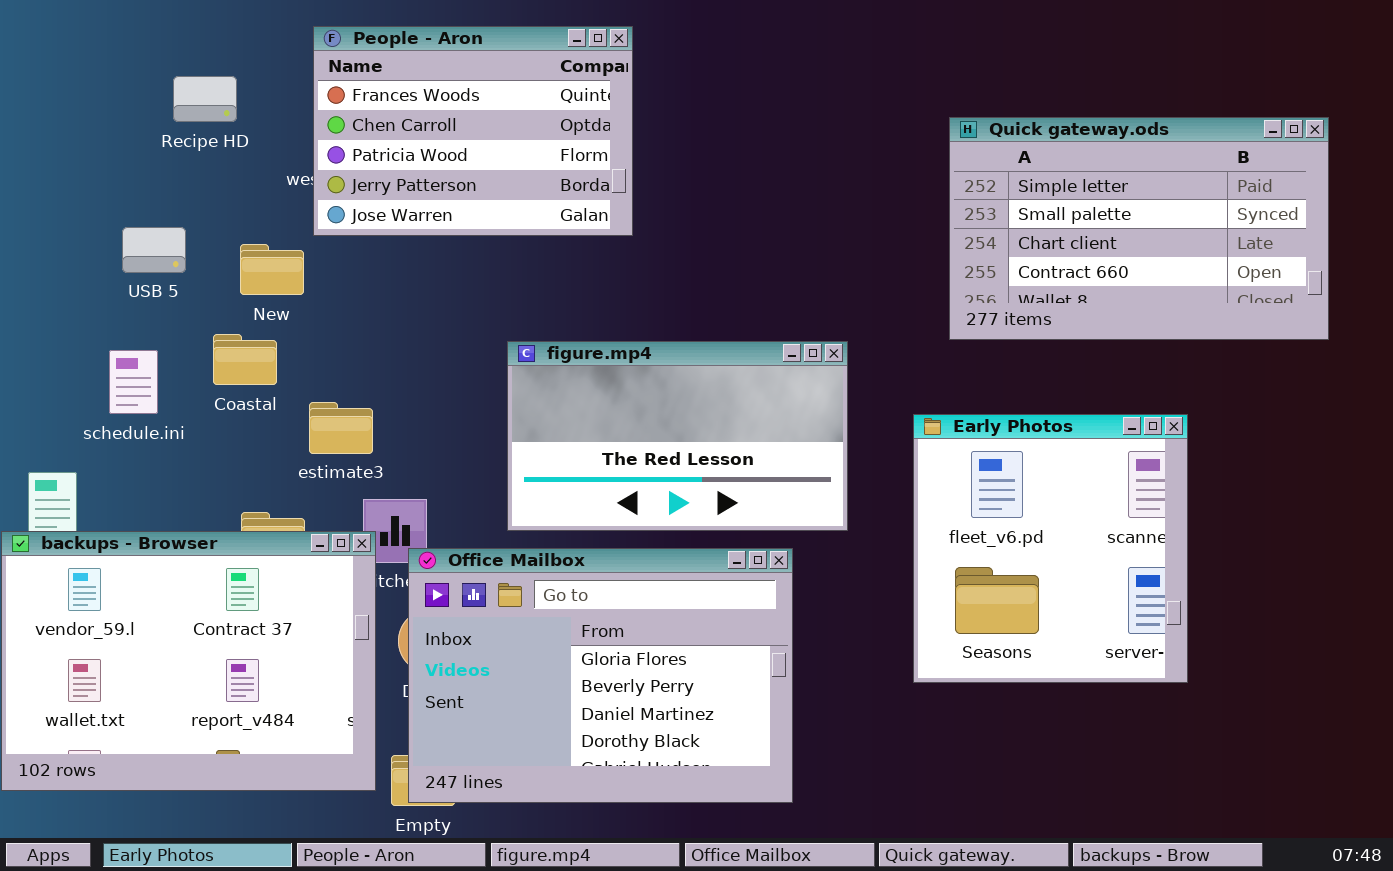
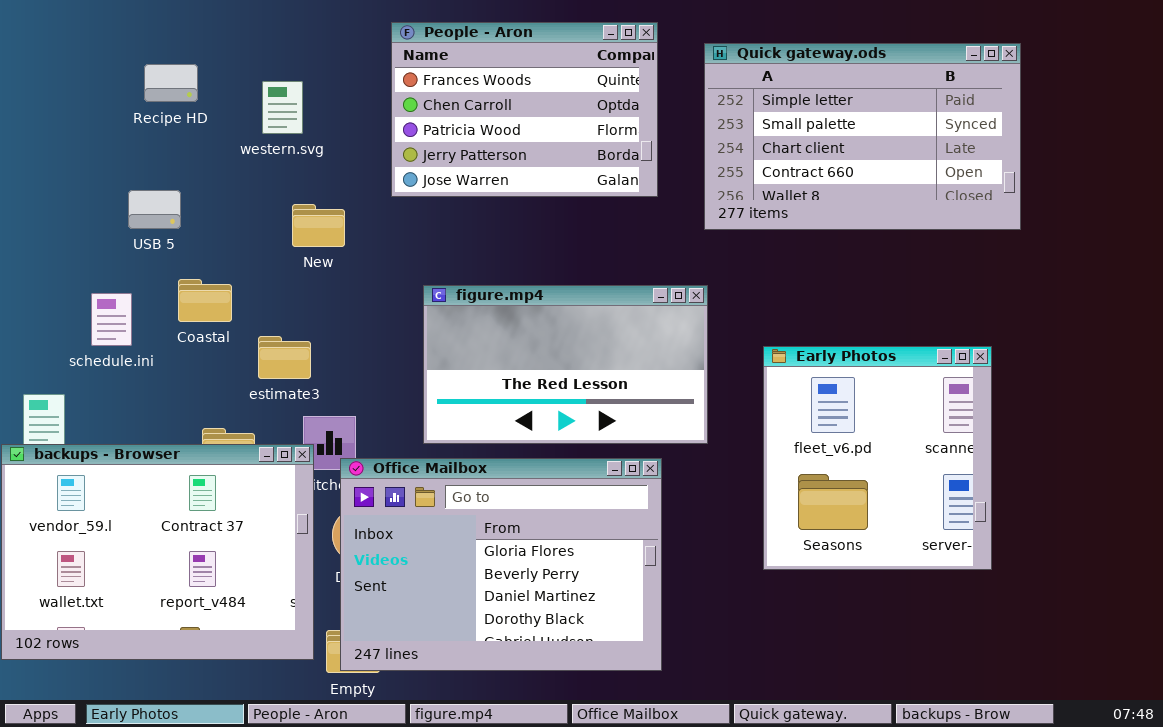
People - Aron: [313,26,633,236] -> [391,22,658,197], moved
Quick gateway.ods: [949,117,1329,340] -> [704,43,1021,230], moved
USB 5: [122,227,186,273] -> [128,190,181,229], moved
New: [240,244,304,295] -> [292,204,345,247], moved

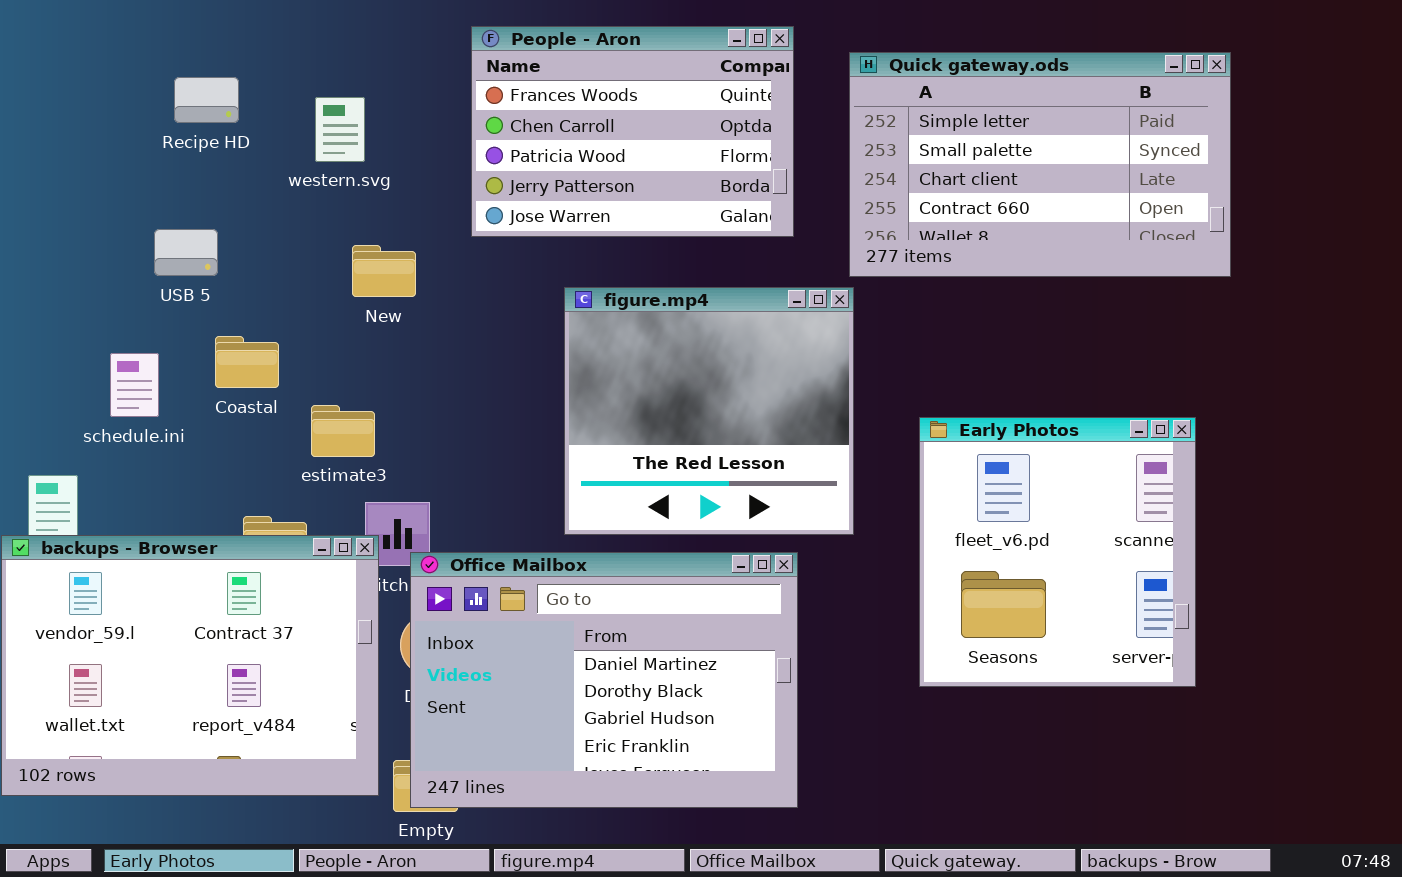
figure.mp4: [423,285,708,444] -> [564,287,854,535], resized
Office Mailbox: [340,458,662,671] -> [410,552,798,808], scrolled down 2 rows

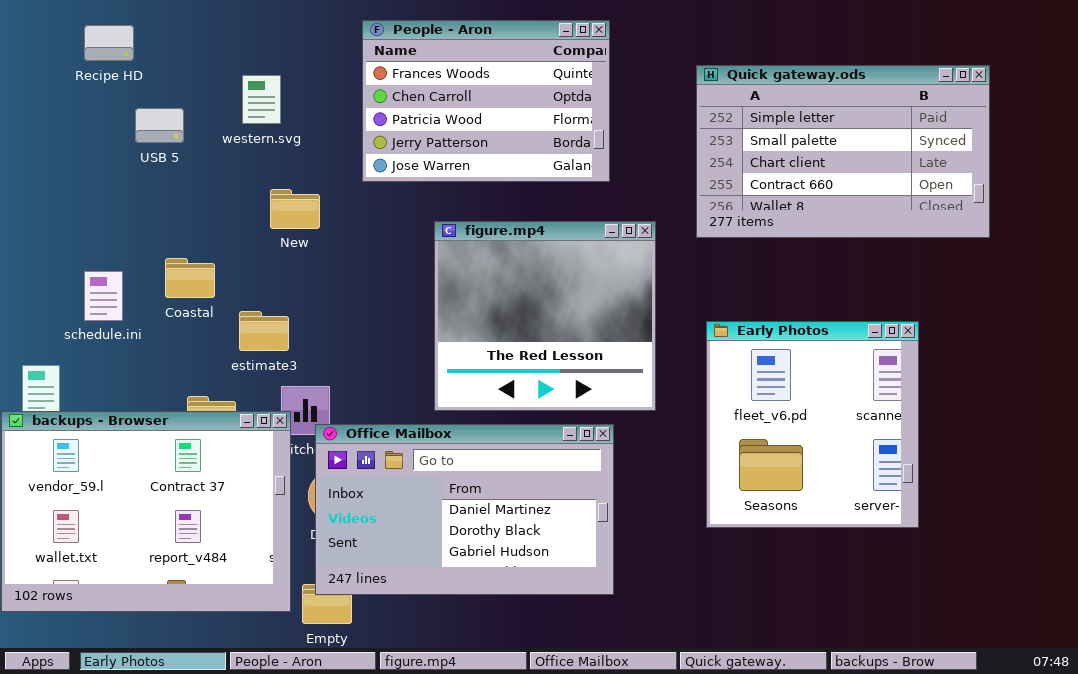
Quick gateway.ods: [849,52,1231,277] -> [696,65,990,238], moved
Recipe HD: [174,77,239,123] -> [84,25,134,61], moved
USB 5: [154,229,218,276] -> [135,108,184,143], moved
Office Mailbox: [410,552,798,808] -> [315,424,614,595], resized

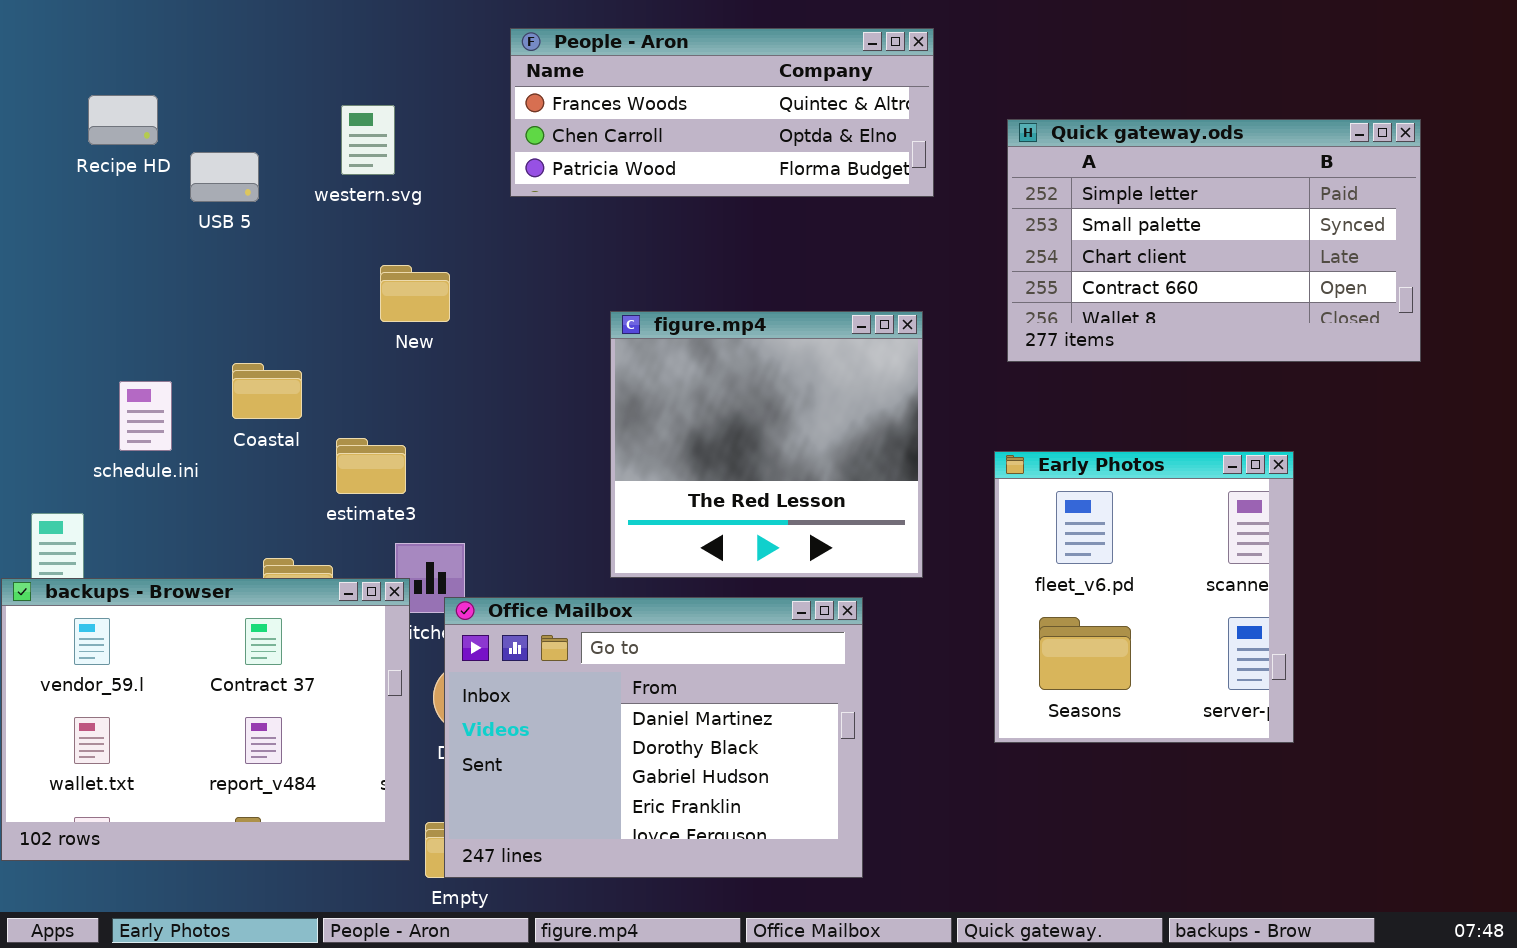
People - Aron: [362,20,610,182] -> [510,28,934,197], resized
Recipe HD: [84,25,134,61] -> [88,95,158,145], moved
Quick gateway.ods: [696,65,990,238] -> [1007,119,1421,362], moved
Office Mailbox: [315,424,614,595] -> [444,597,863,878], resized

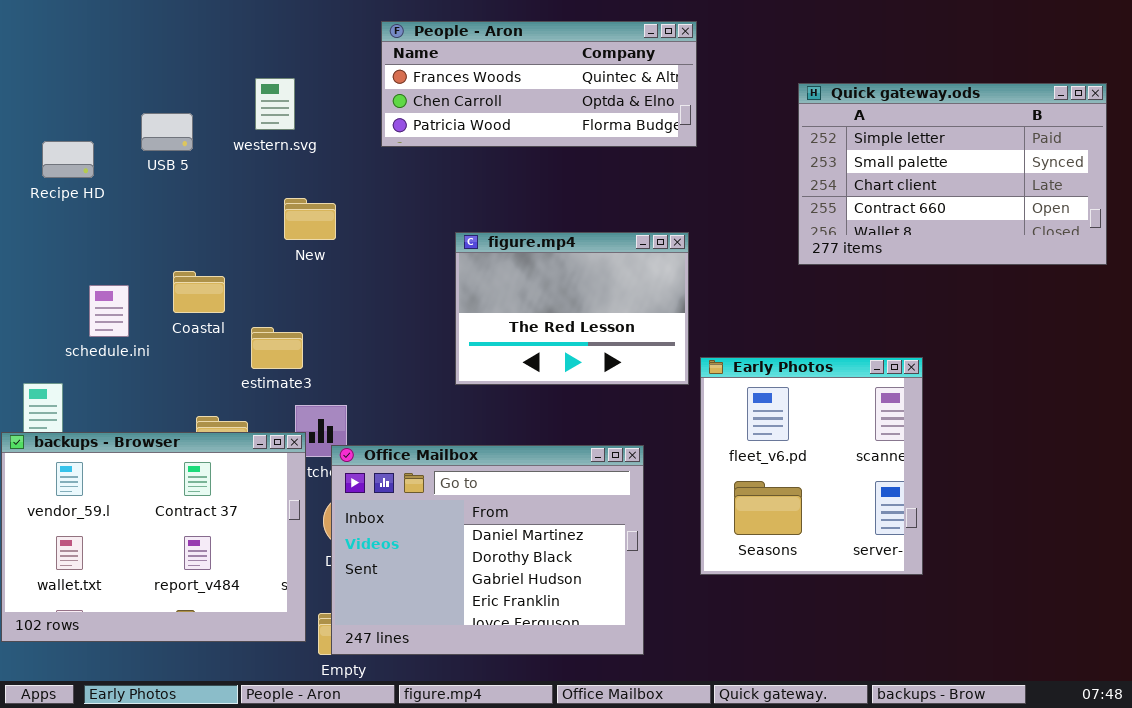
Recipe HD: [88,95,158,145] -> [42,141,94,178], moved
Quick gateway.ods: [1007,119,1421,362] -> [798,83,1107,265], moved
figure.mp4: [610,311,923,578] -> [455,232,689,385], resized
Early Photos: [994,451,1294,743] -> [700,357,923,575], moved

